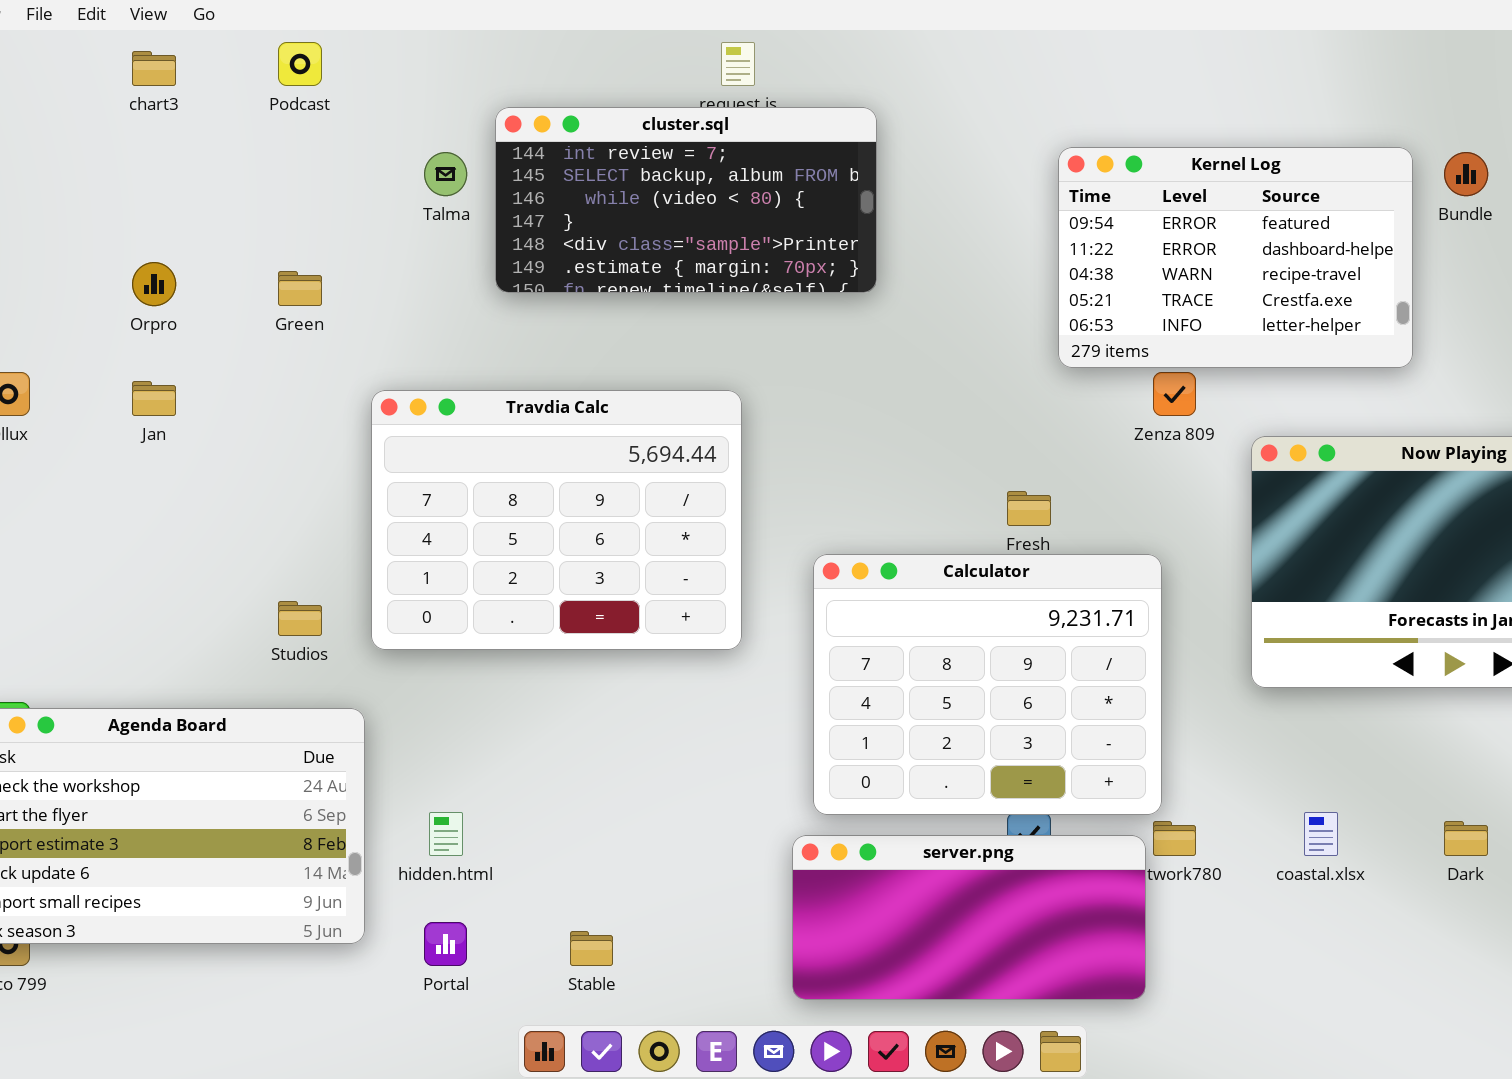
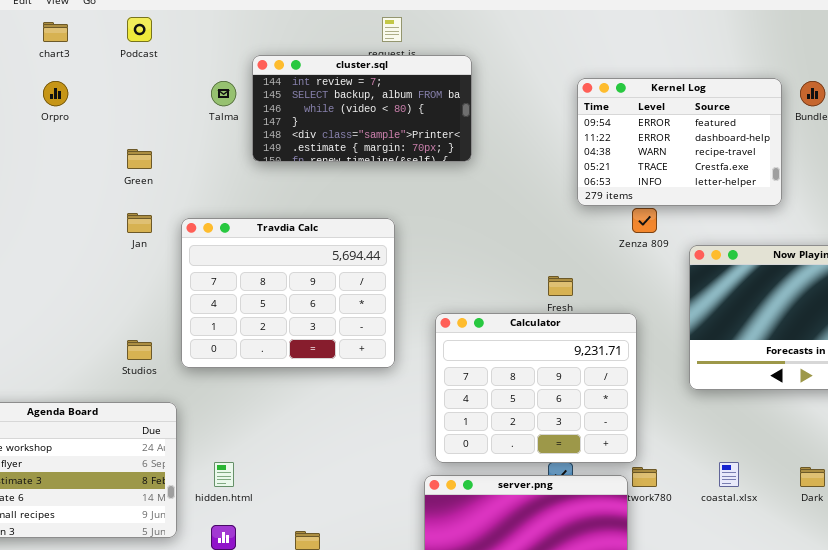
Orpro: [132,262,176,306] -> [43,81,68,106], moved
Jan: [132,381,176,416] -> [127,213,152,233], moved

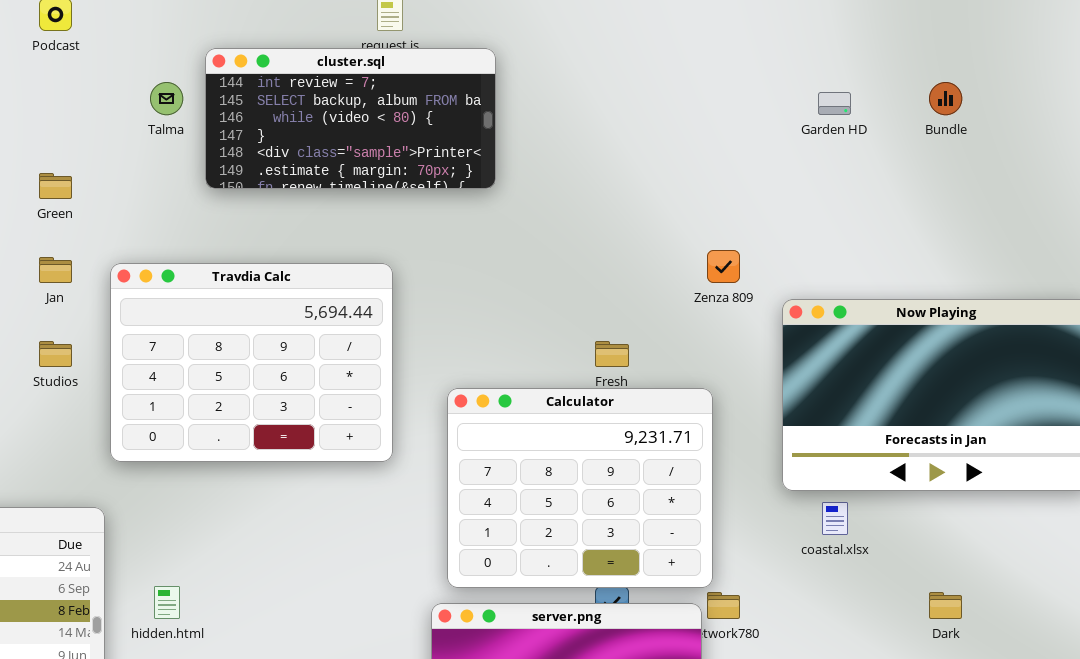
Kernel Log: [577,78,782,206] -> none, closed
Studios: [127,340,152,360] -> [39,341,72,367], moved
coastal.xlsx: [719,462,739,487] -> [822,502,848,535], moved

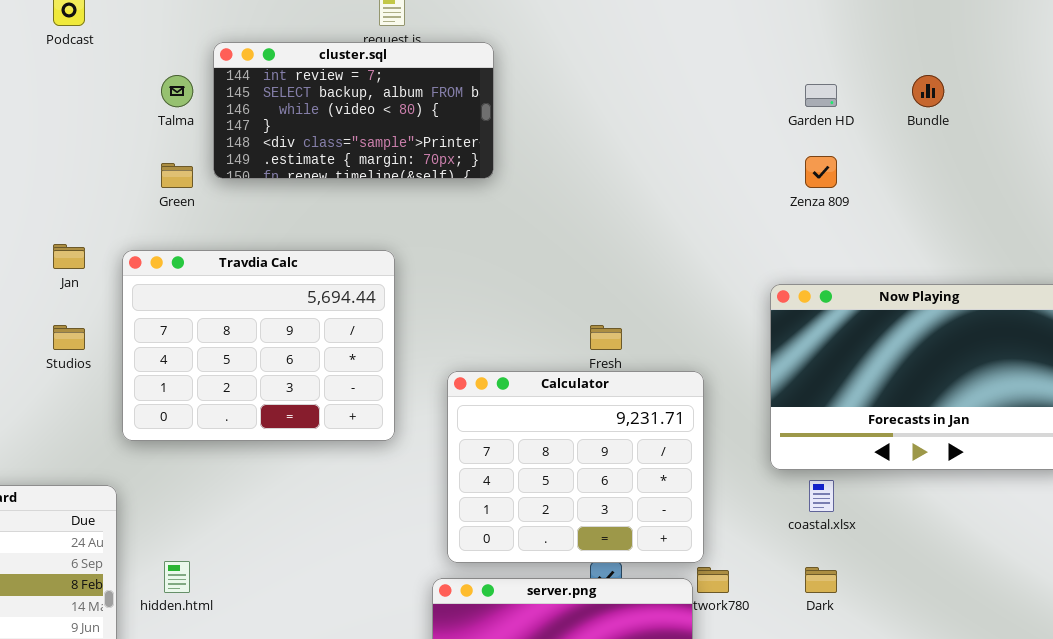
Green: [39,173,72,199] -> [161,163,193,188], moved
Zenza 809: [707,250,740,283] -> [805,156,837,188], moved
Dark: [929,592,962,619] -> [805,567,837,593], moved

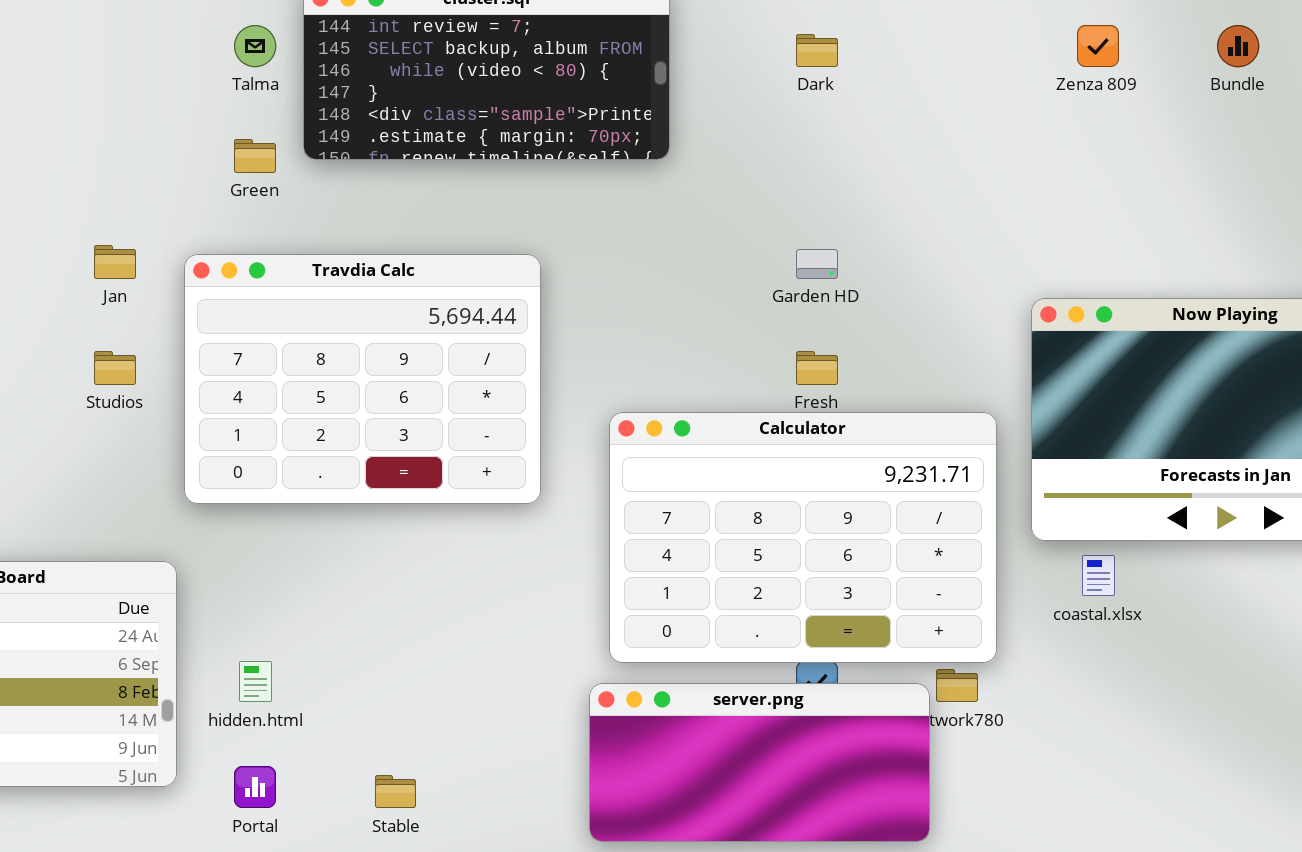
Garden HD: [805,84,837,107] -> [796,249,838,279], moved
Zenza 809: [805,156,837,188] -> [1077,25,1119,67], moved
Calculator: [447,371,704,563] -> [609,412,997,663], resized
Dark: [805,567,837,593] -> [796,34,838,67], moved

